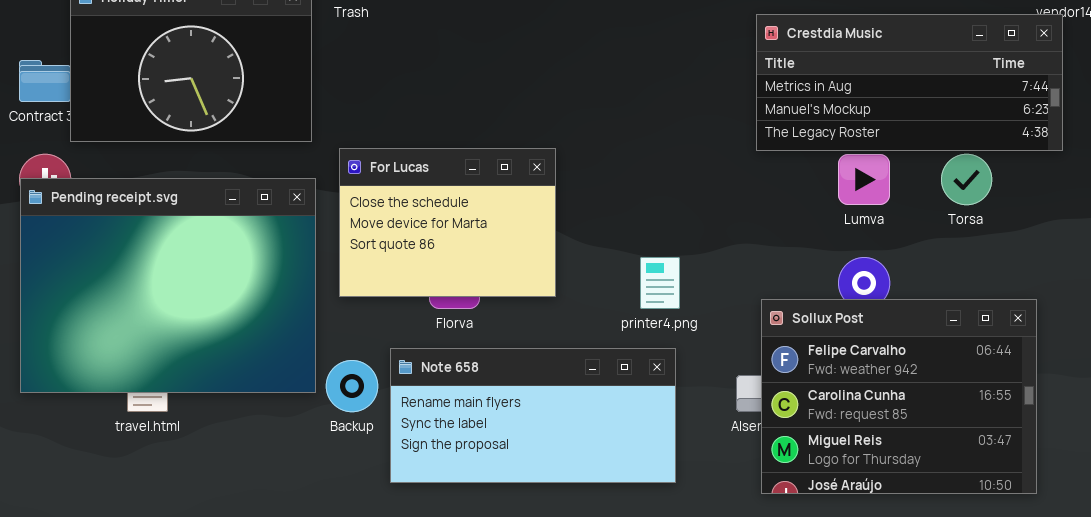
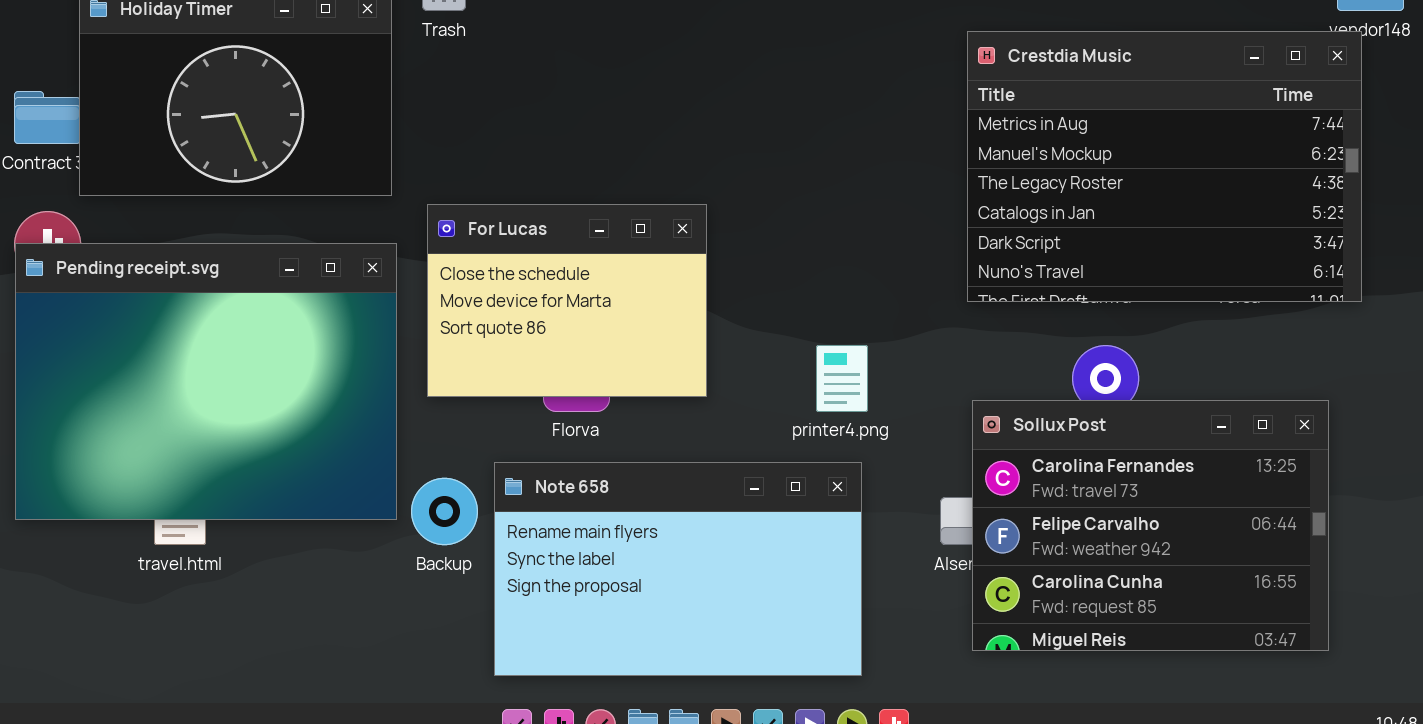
Crestdia Music: [756,14,1063,151] -> [967,31,1362,302], resized
Sollux Post: [761,299,1037,494] -> [972,400,1329,651], scrolled up 1 row
Note 658: [390,348,676,483] -> [494,462,862,676], resized

